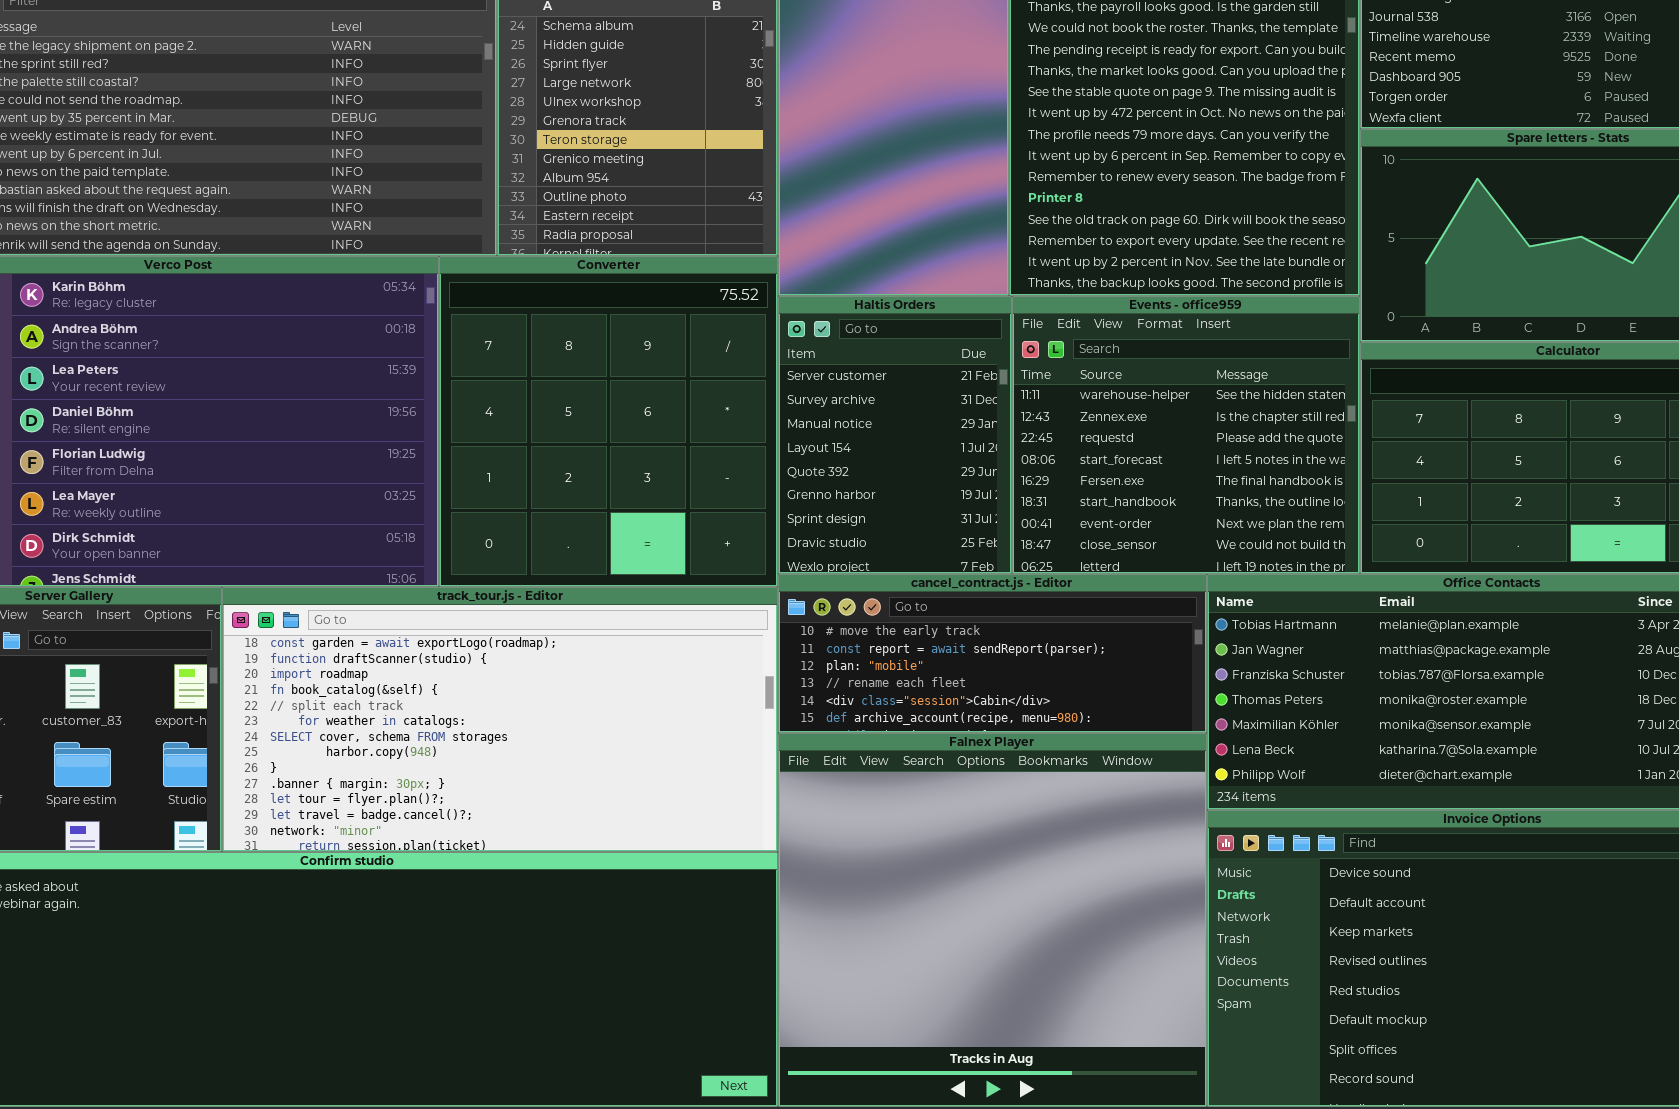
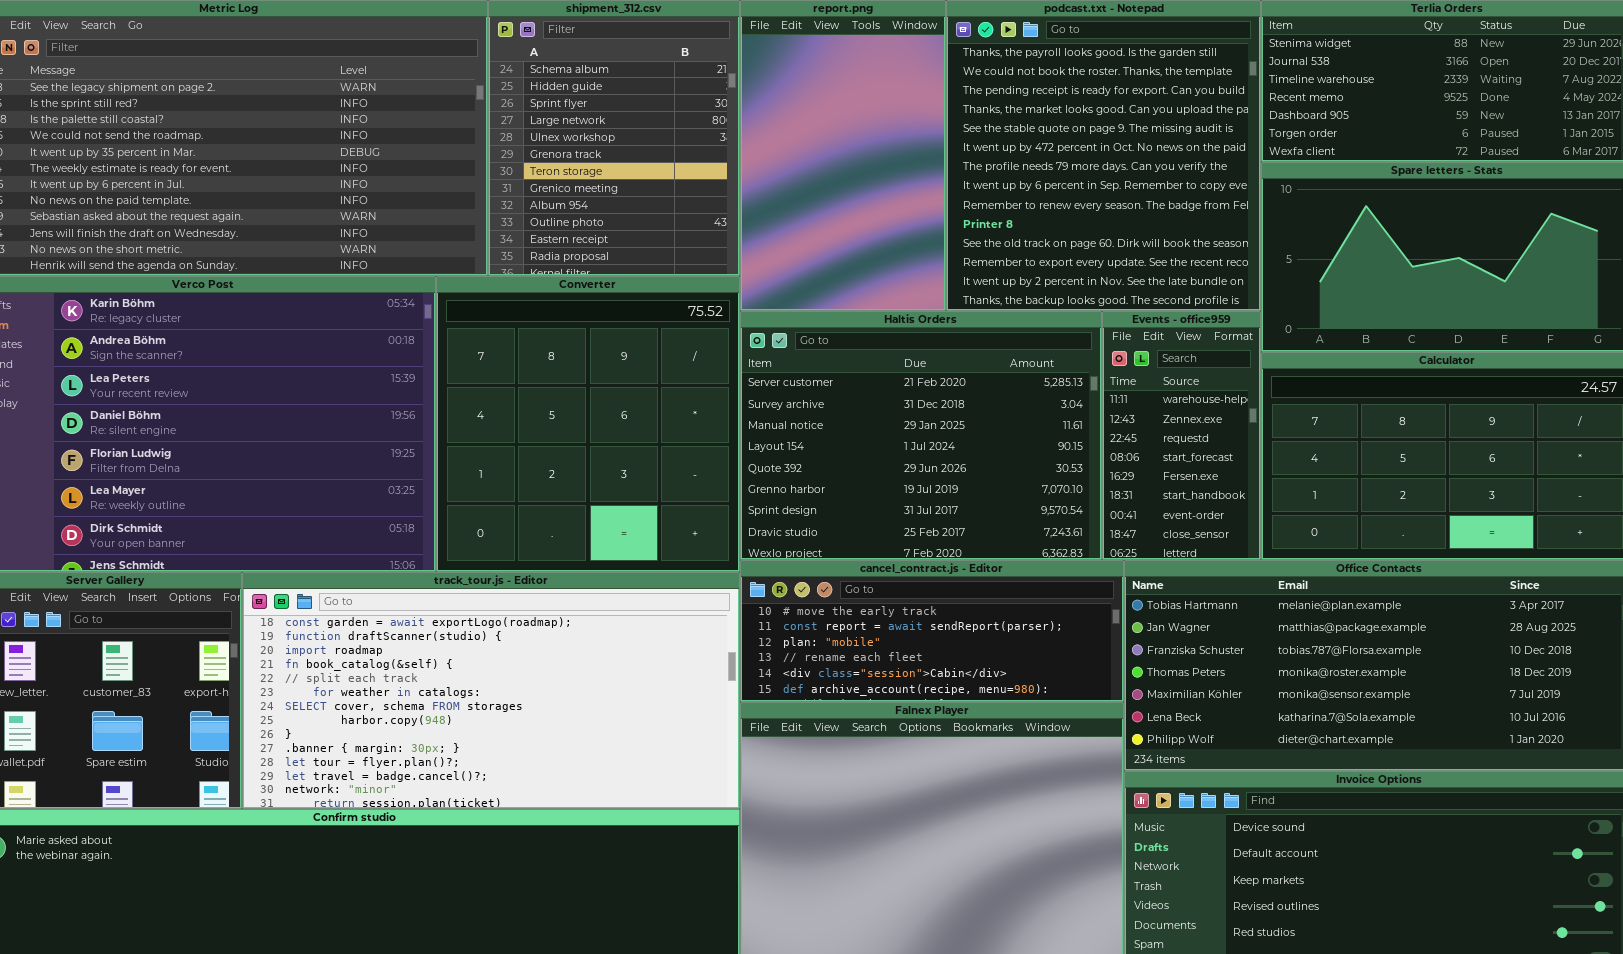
Haltis Orders: [778,296,1012,574] -> [740,311,1102,560], resized
Events - office959: [1012,296,1360,574] -> [1102,311,1261,560], resized

